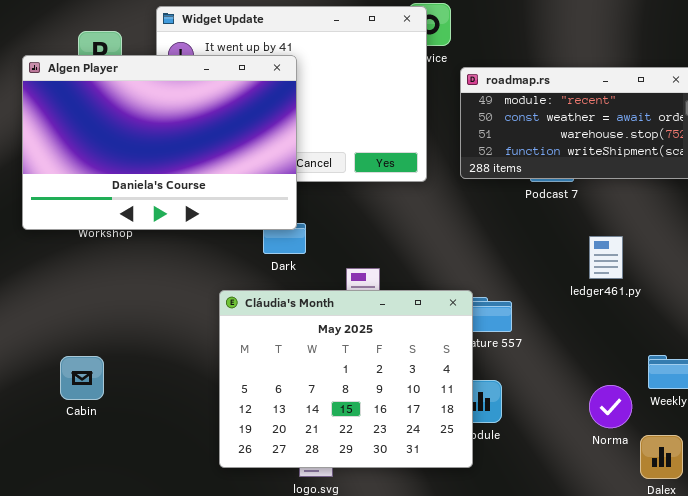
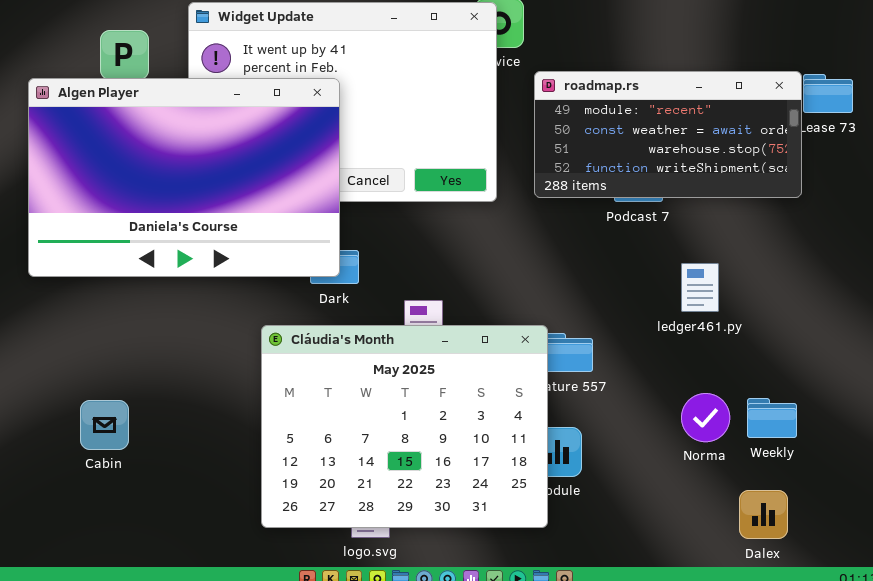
Algen Player: [22,55,297,230] -> [28,78,340,277], moved
Norma: [589,385,632,428] -> [681,393,730,442], moved

